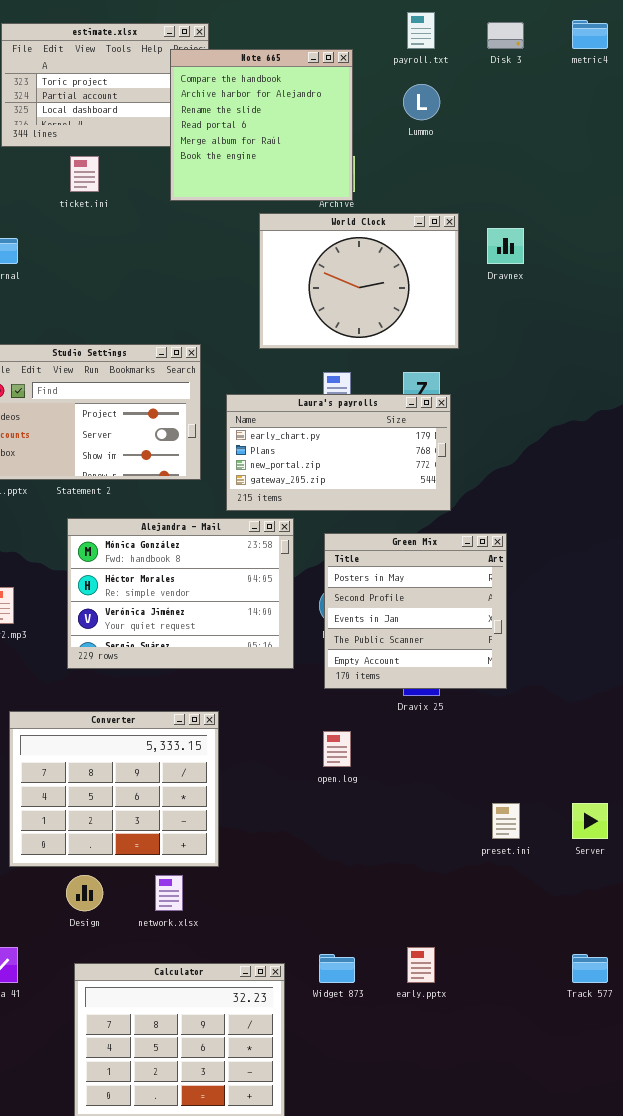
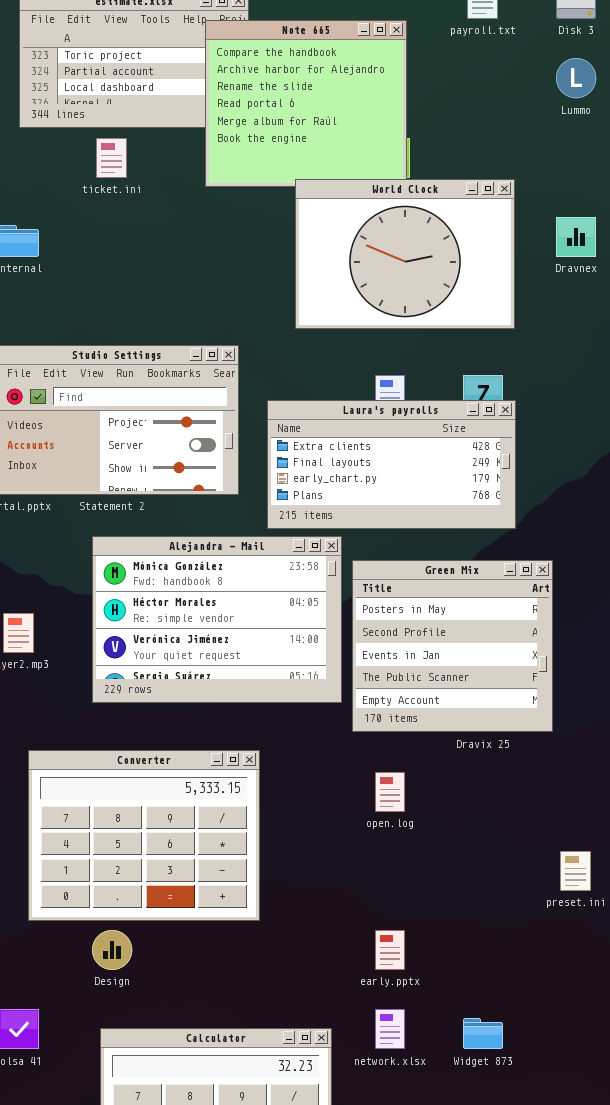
Lummo: [403,84,440,120] -> [556,58,596,98], moved
World Clock: [259,213,459,349] -> [295,179,515,329], moved
Laura's payrolls: [226,394,451,511] -> [267,400,516,529], scrolled up 2 rows
Green Mix: [324,533,507,689] -> [352,560,553,732], moved
network.xlsx: [155,875,183,911] -> [375,1009,405,1049], moved
early.pptx: [407,947,435,983] -> [375,930,405,970], moved
Widget 873: [319,954,355,983] -> [463,1018,503,1049], moved

